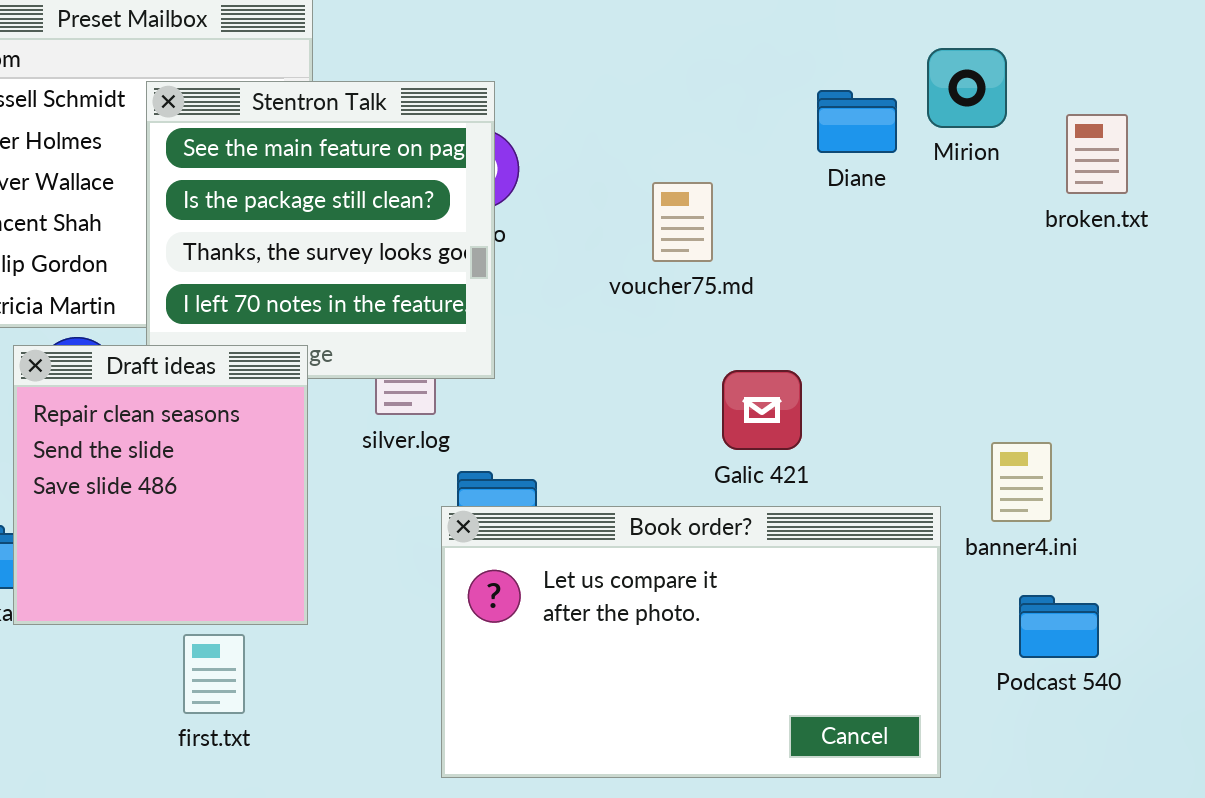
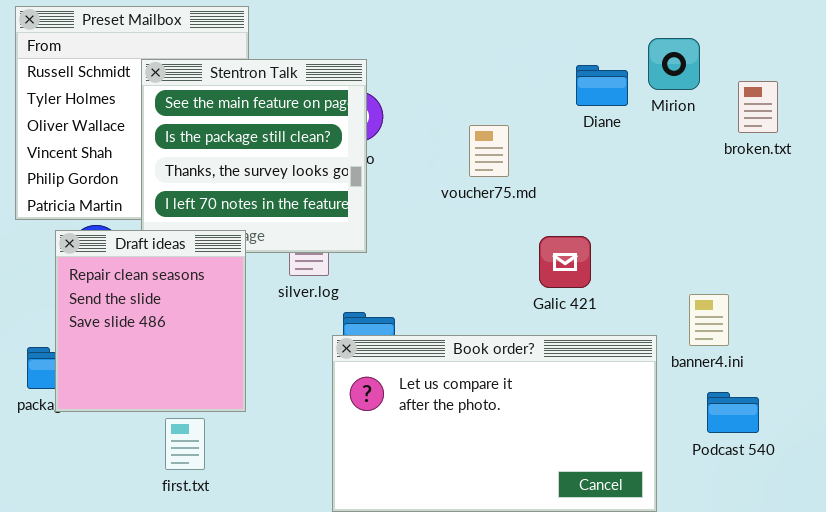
Galic 421: [722,370,802,450] -> [539,236,591,288], moved

